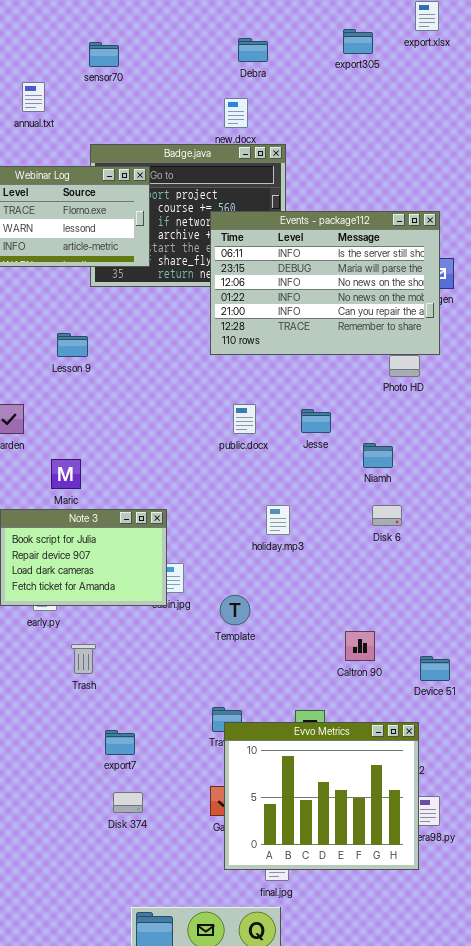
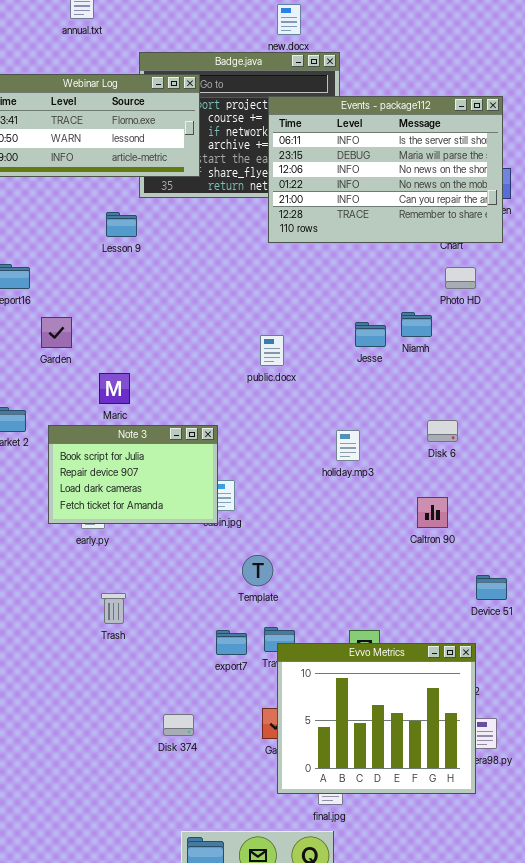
Events - package112: [210,211,440,355] -> [268,96,503,243], moved
Lesson 9: [57,333,88,357] -> [106,212,137,237], moved
public.docx: [233,404,256,434] -> [260,335,284,366], moved
Niamh: [363,443,393,468] -> [401,312,432,337], moved
holiday.mp3: [266,505,290,535] -> [336,430,360,461], moved
Template: [220,595,250,625] -> [242,555,273,586], moved
Caltron 90: [345,631,375,661] -> [417,497,448,528], moved
Trash: [71,644,96,674] -> [101,593,126,624], moved
export7: [105,730,135,755] -> [216,630,247,655], moved

